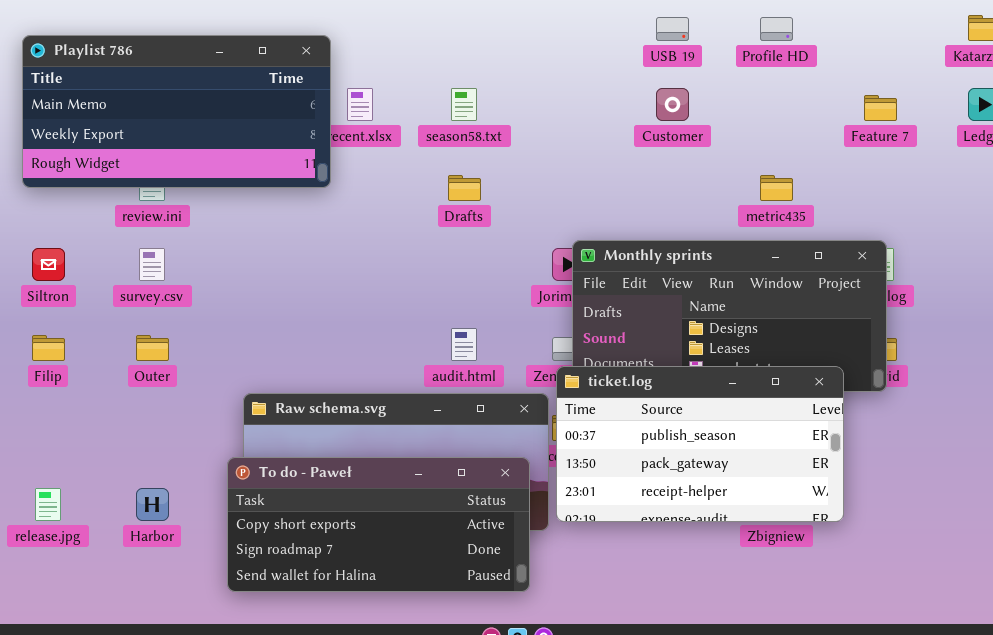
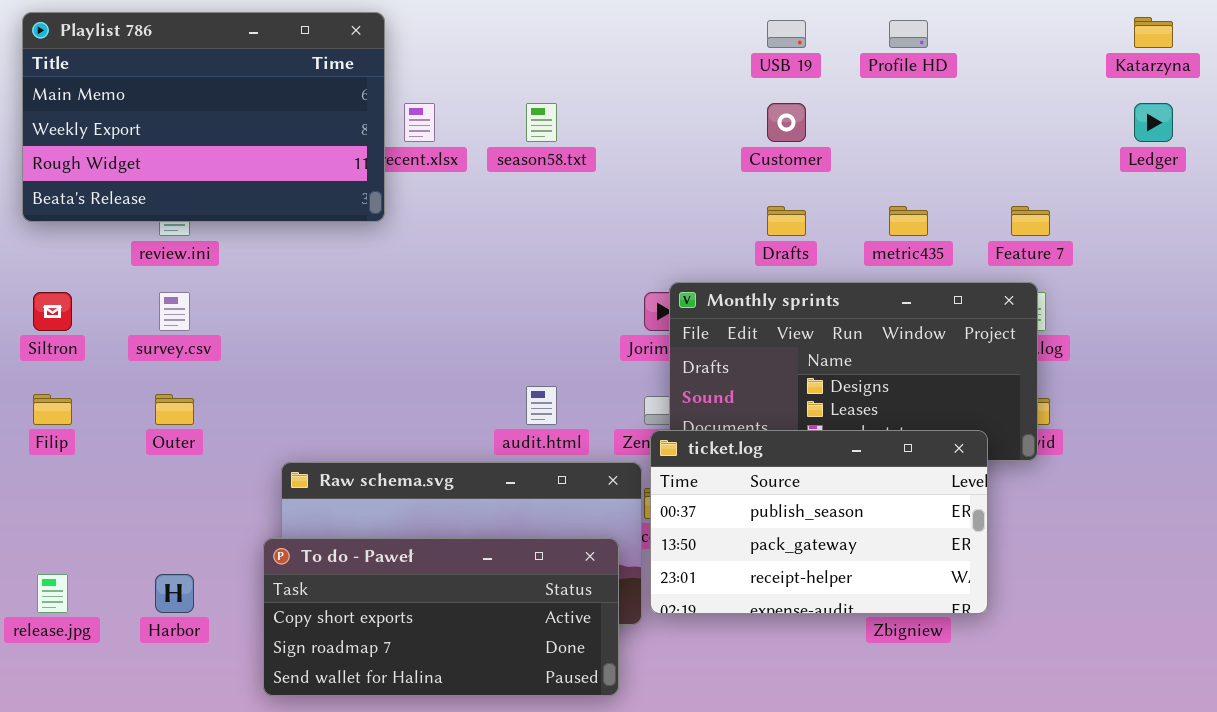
Playlist 786: [22,35,331,188] -> [22,12,385,222], resized
Feature 7: [864,95,897,121] -> [1011,206,1050,236], moved
Drafts: [448,175,481,201] -> [767,206,806,236], moved

